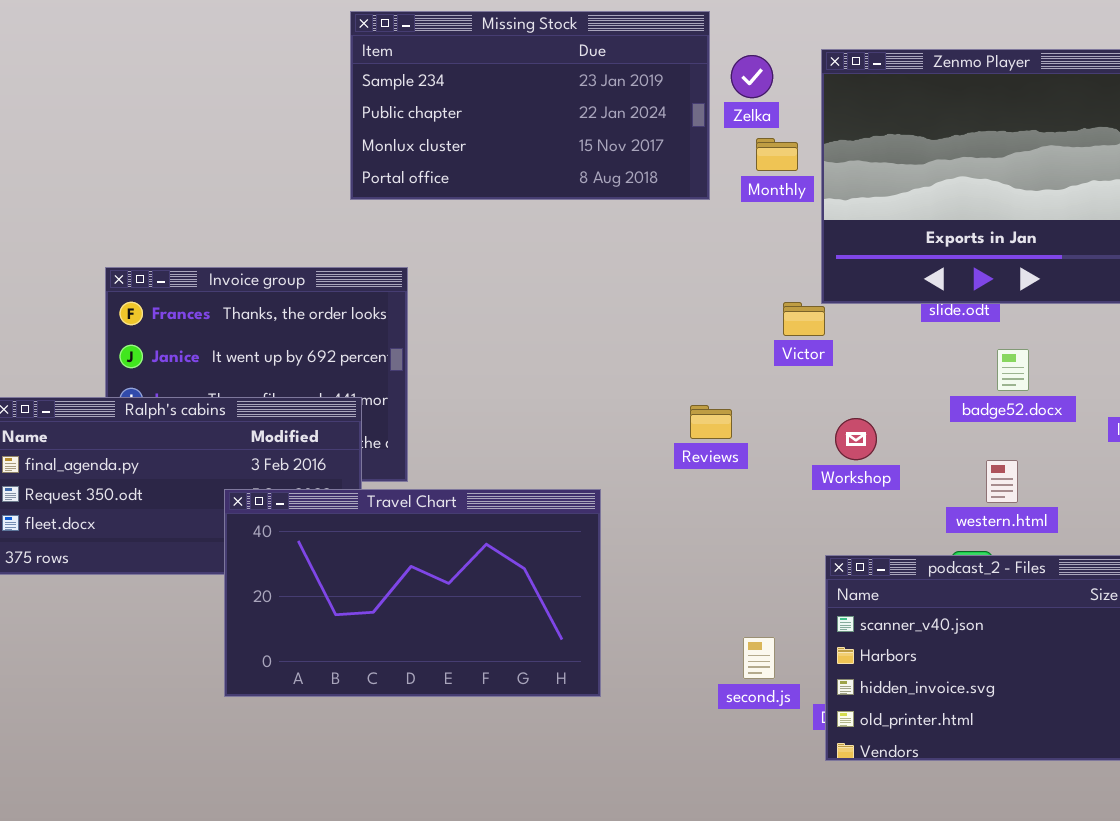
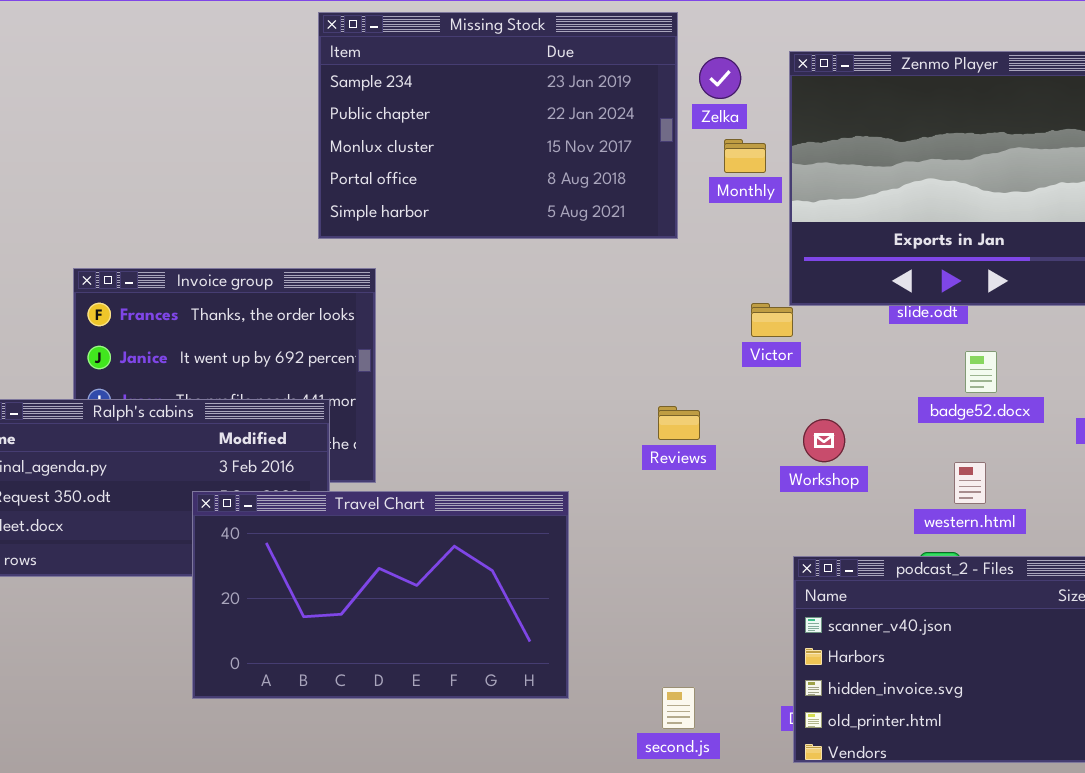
Missing Stock: [350,11,710,200] -> [318,12,678,239], resized
second.js: [743,637,775,679] -> [662,687,695,729], moved

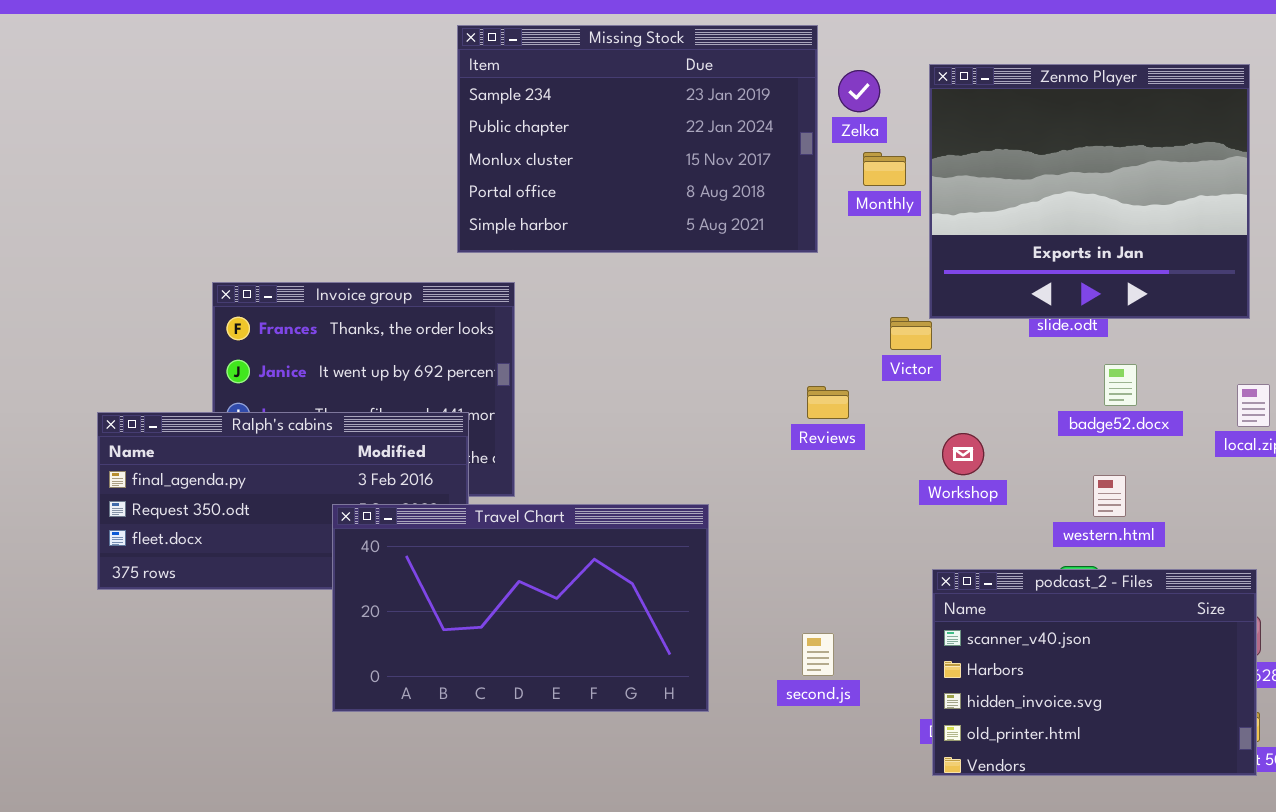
Reviews: [658,406,700,440] -> [807,386,849,419], moved
second.js: [662,687,695,729] -> [802,633,834,676], moved

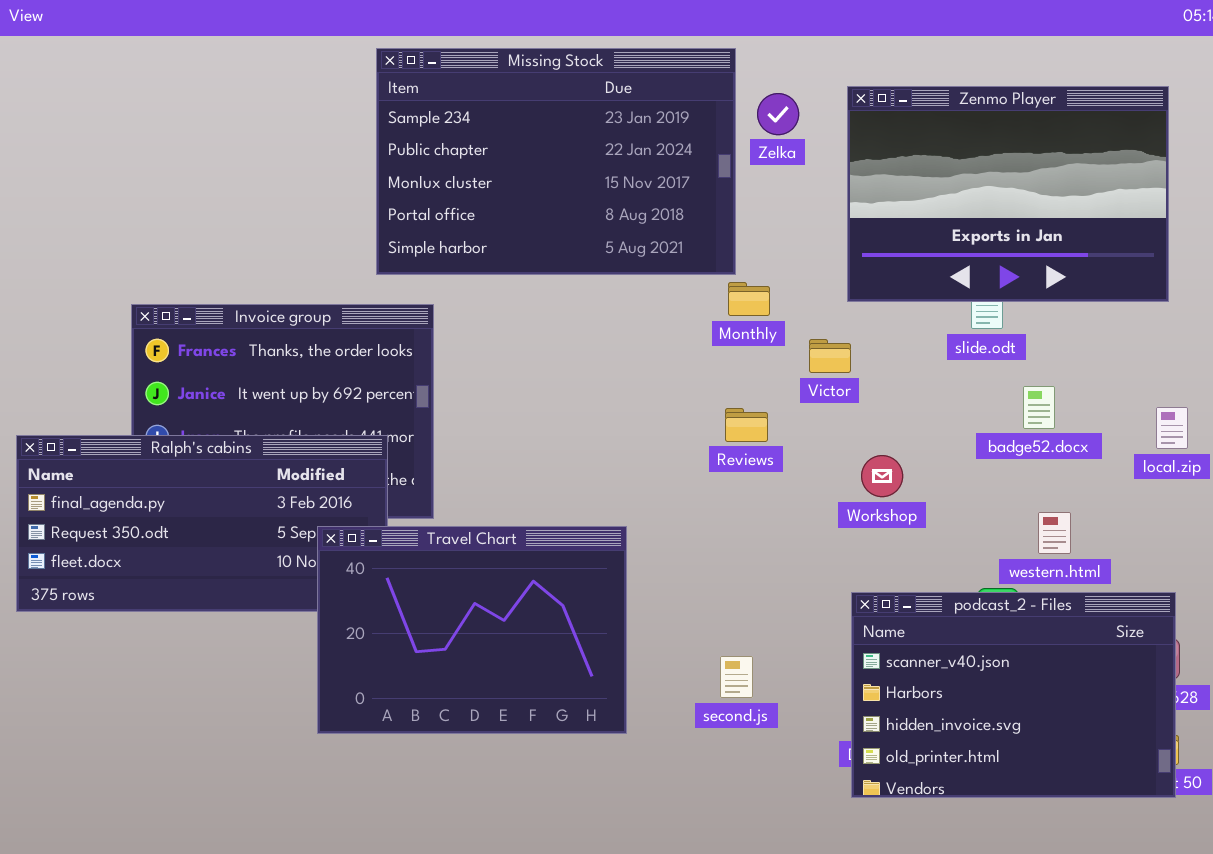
Zenmo Player: [929,64,1250,319] -> [847,86,1169,302], resized
Monthly: [863,152,906,186] -> [728,282,770,316], moved
western.html: [1093,475,1126,517] -> [1038,512,1071,554], moved
Travel Chart: [332,504,709,712] -> [317,526,627,734], resized

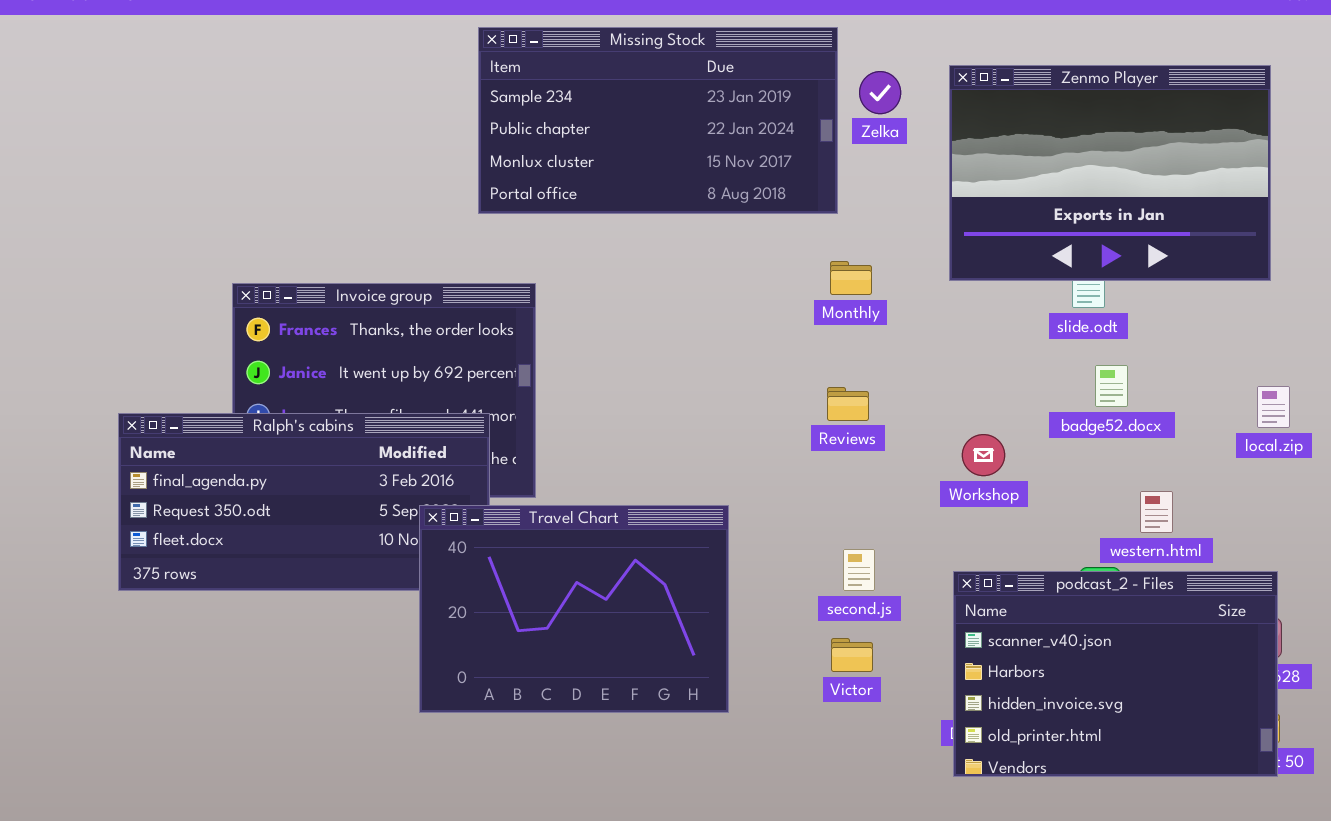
Missing Stock: [376,48,736,275] -> [478,27,838,214], resized
Victor: [809,339,851,373] -> [831,638,873,672], moved
badge52.docx: [1023,386,1055,429] -> [1095,365,1128,407], moved
second.js: [720,656,753,698] -> [843,549,875,591], moved

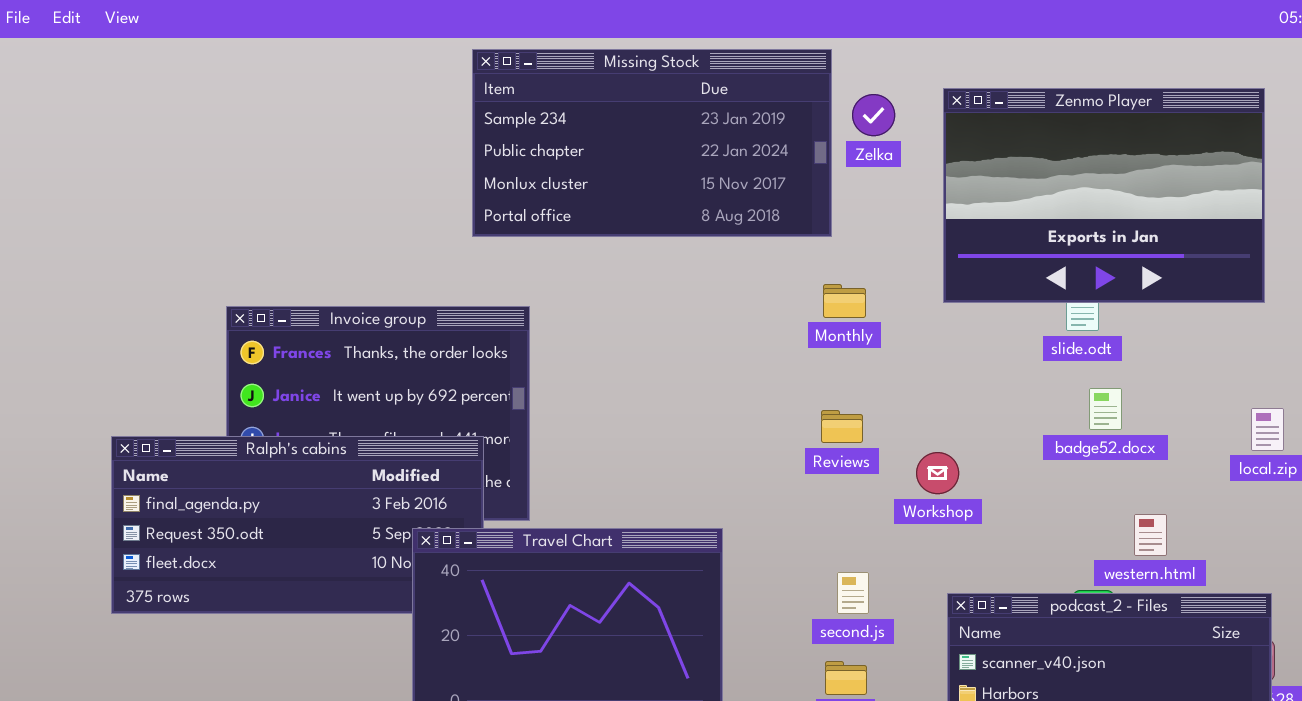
Workshop: [962,434,1005,476] -> [916,452,959,494], moved

